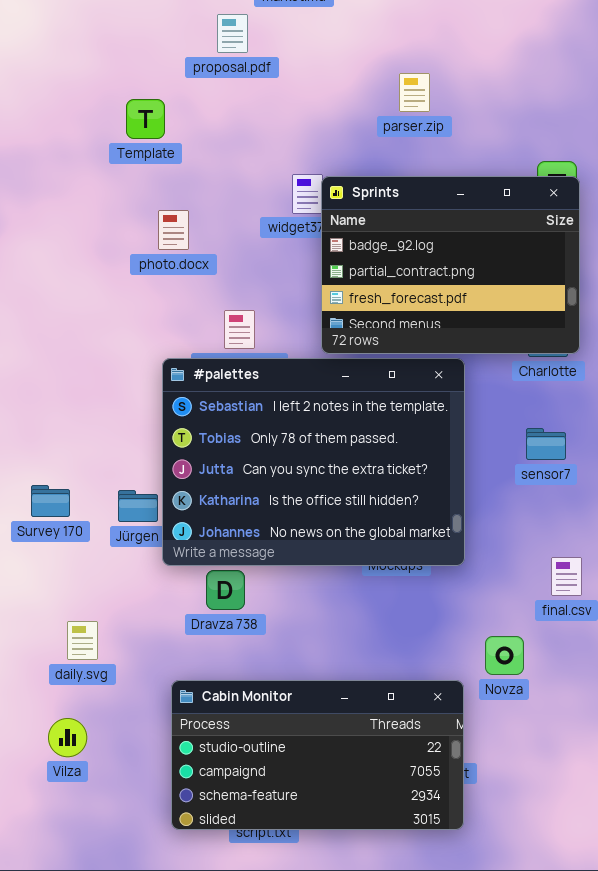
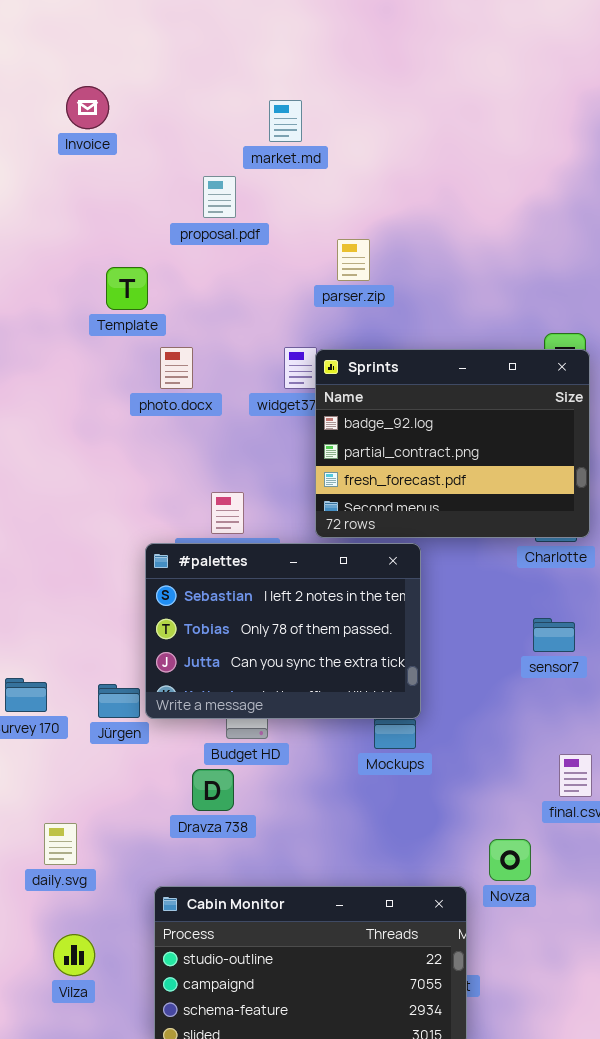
parser.zip: [399,73,430,112] -> [337,239,370,281], moved
photo.docx: [158,210,189,250] -> [160,347,193,389], moved
#palettes: [162,358,465,566] -> [145,543,421,719], resized
Vilza: [48,718,87,757] -> [53,934,95,976], moved

